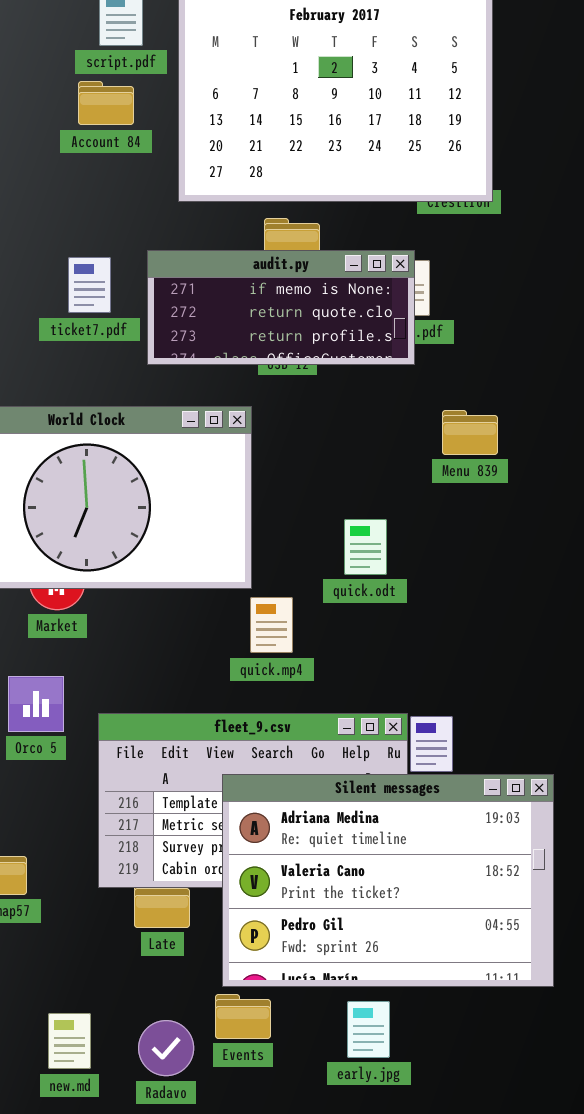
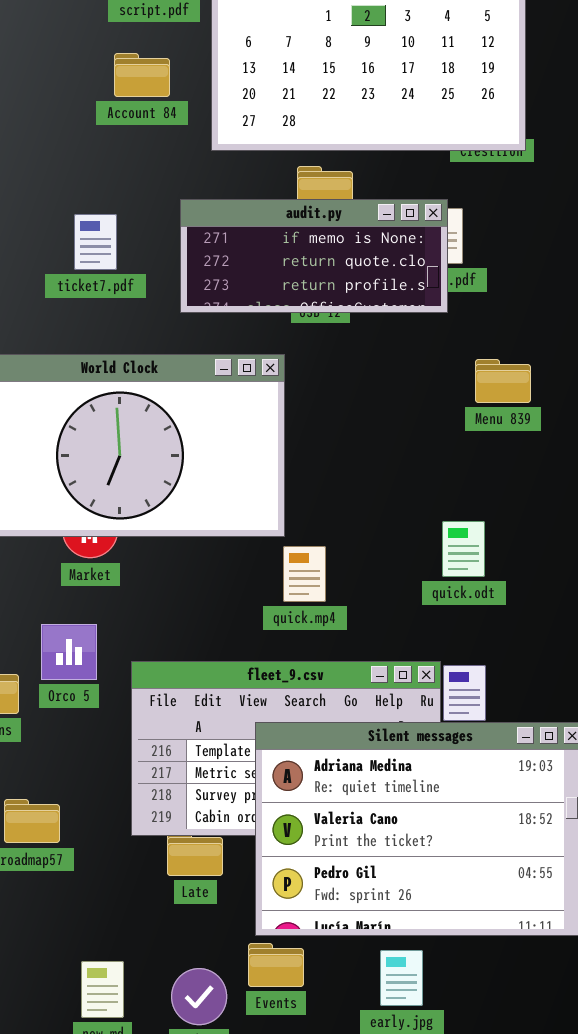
Account 84: [78,81,134,125] -> [114,53,170,97], moved
ticket7.pdf: [68,257,111,313] -> [74,214,117,270], moved
quick.odt: [344,519,387,575] -> [442,521,485,577], moved

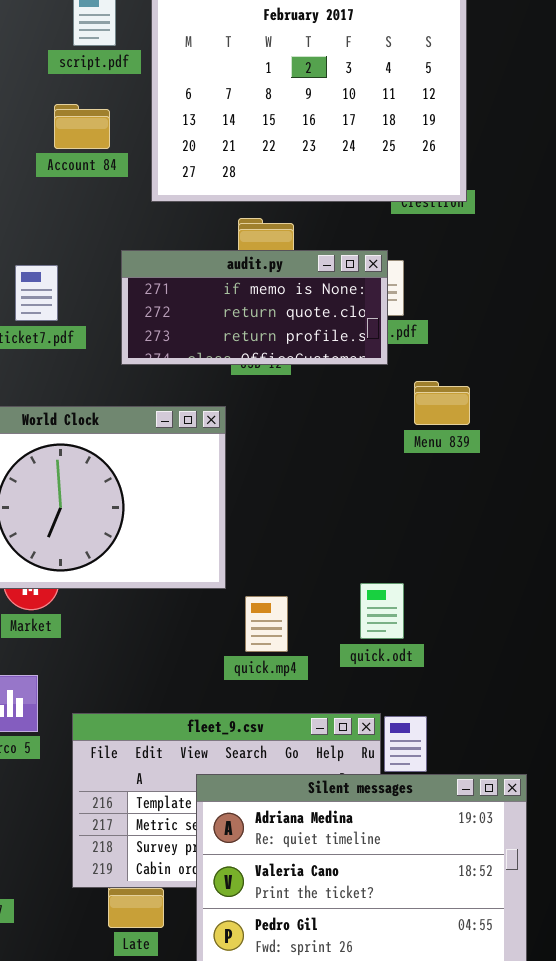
Menu 839: [475,359,531,403] -> [414,381,470,425], moved
quick.odt: [442,521,485,577] -> [360,583,404,639], moved
quick.mp4: [283,546,326,602] -> [245,596,288,652], moved

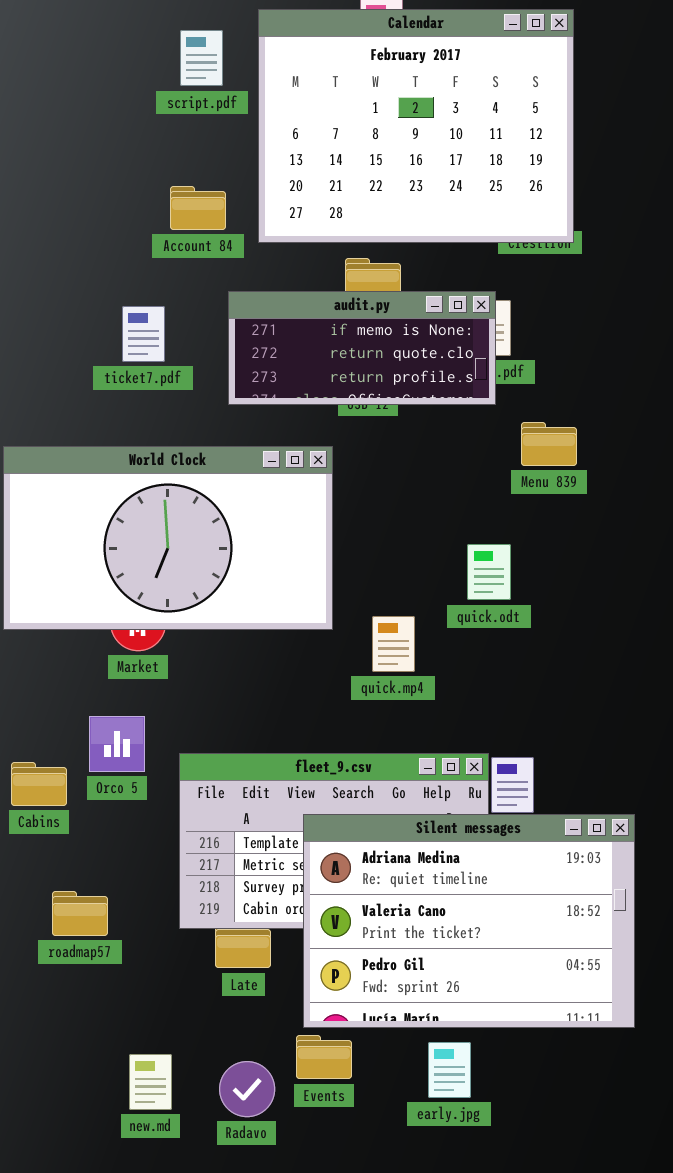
Account 84: [54,104,110,149] -> [170,186,226,230], moved
quick.odt: [360,583,404,639] -> [467,544,511,600], moved
quick.mp4: [245,596,288,652] -> [372,616,415,672], moved

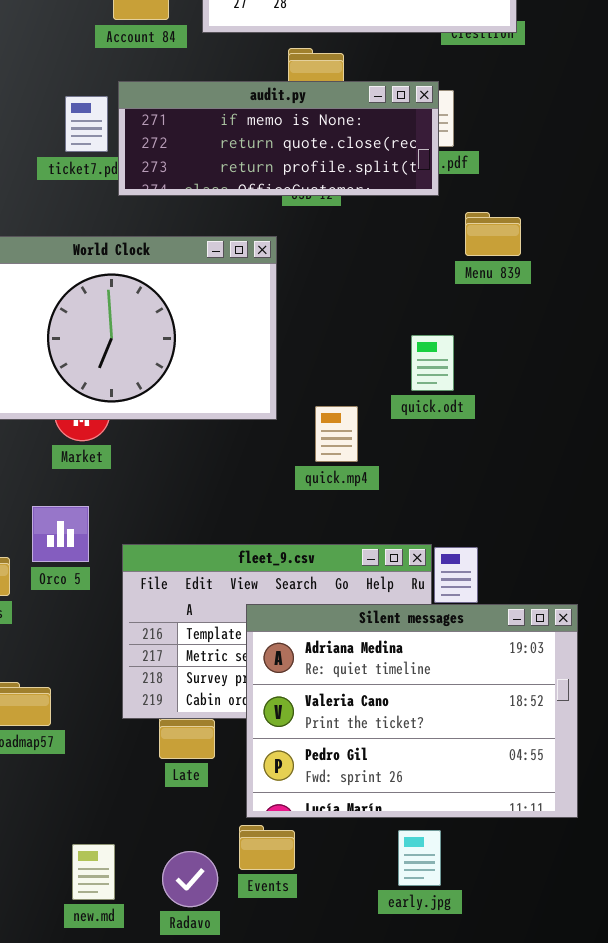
audit.py: [228,291,496,405] -> [118,81,439,196], resized
early.jpg: [428,1042,471,1098] -> [398,830,441,886], moved

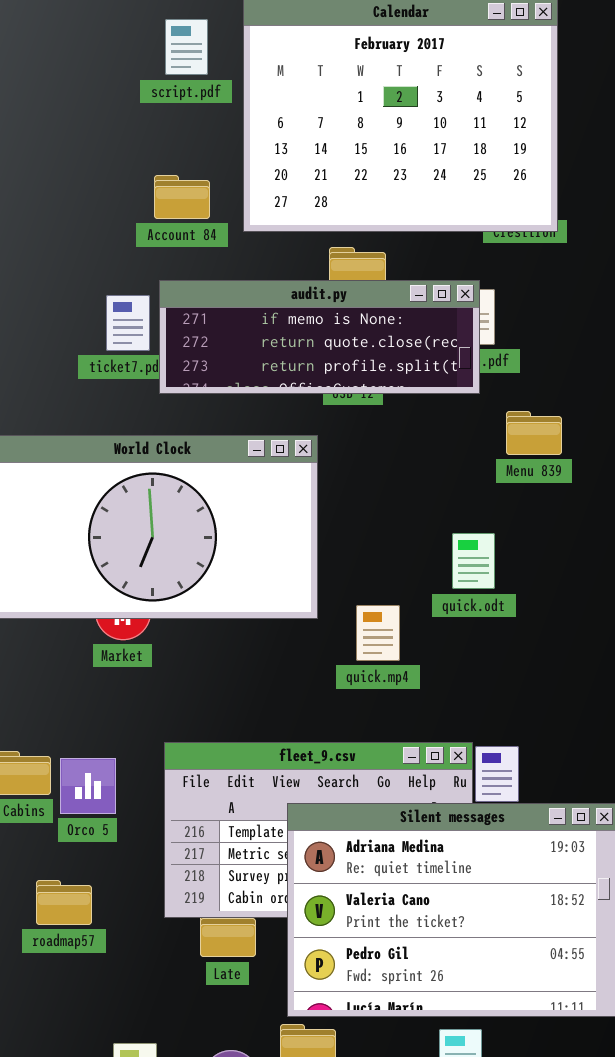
Orco 5: [32,506,89,562] -> [60,758,116,814], moved

